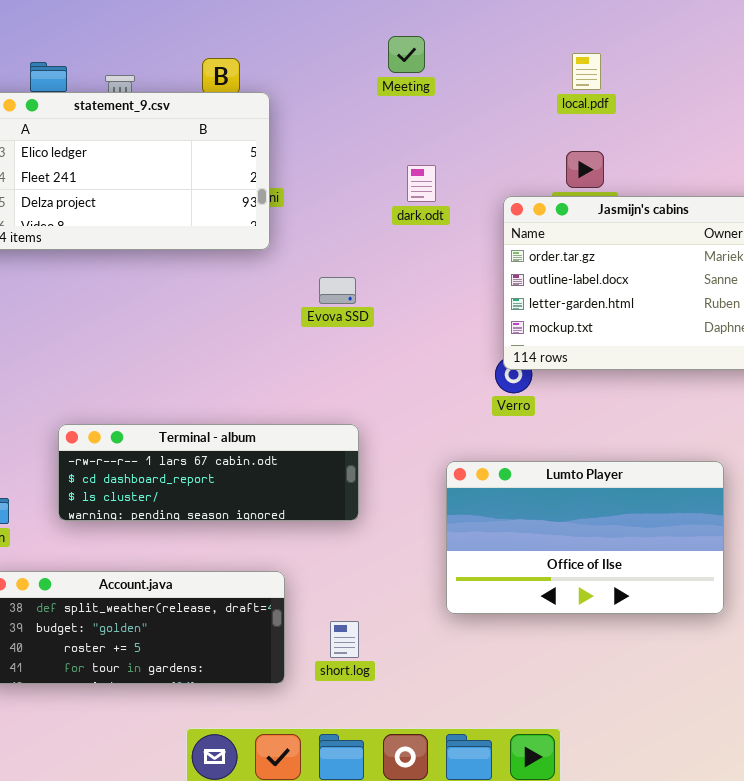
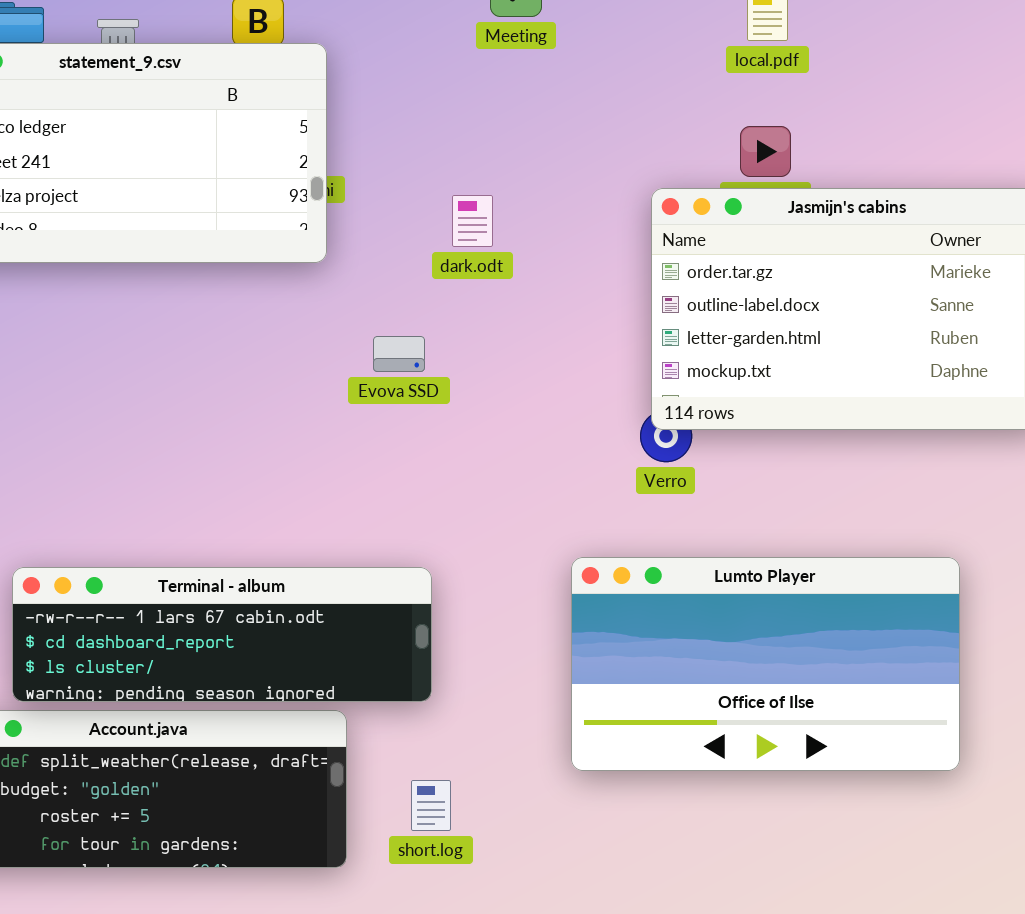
dark.odt: [407,165,436,202] -> [452,195,493,247], moved
Evova SSD: [319,277,356,304] -> [373,336,425,372], moved
Terminal - album: [58,424,359,521] -> [12,567,432,702], moved

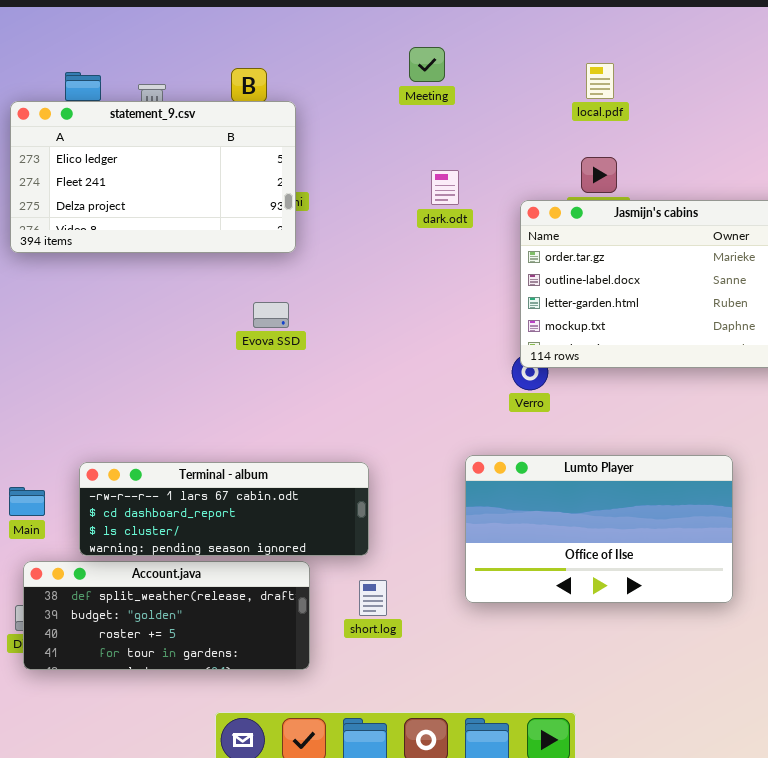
dark.odt: [452,195,493,247] -> [431,170,459,205], moved
Evova SSD: [373,336,425,372] -> [253,302,289,328], moved
short.log: [411,780,451,831] -> [359,580,387,616], moved

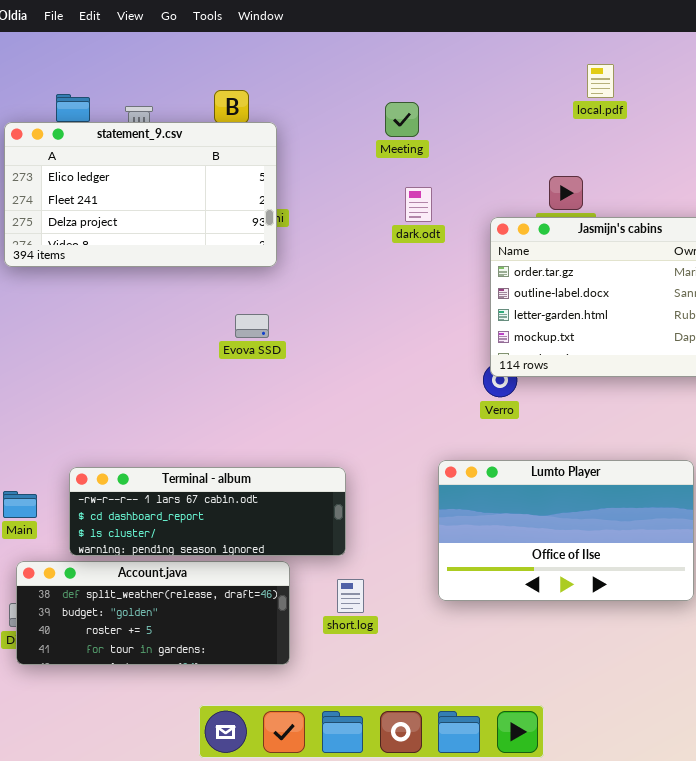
Meeting: [409,47,445,82] -> [385,102,419,137], moved
local.pdf: [586,63,614,99] -> [587,64,614,98], moved

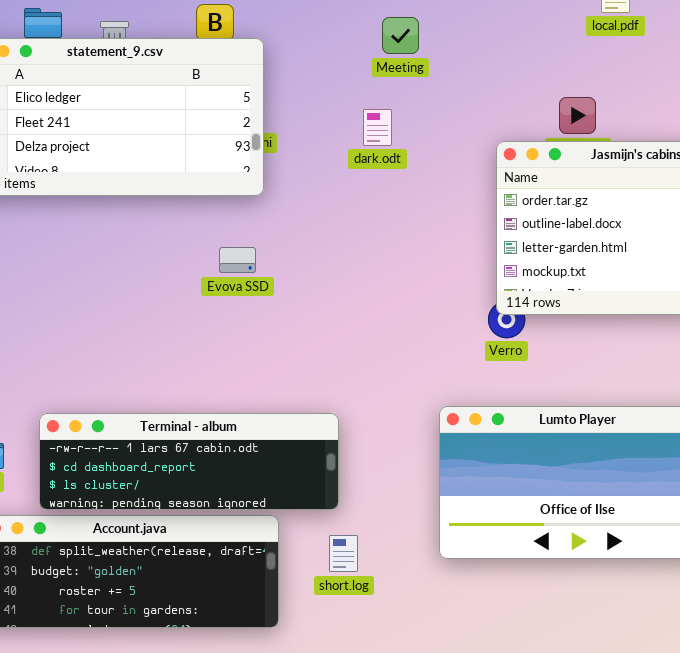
dark.odt: [405,187,432,222] -> [363,109,392,146], moved

